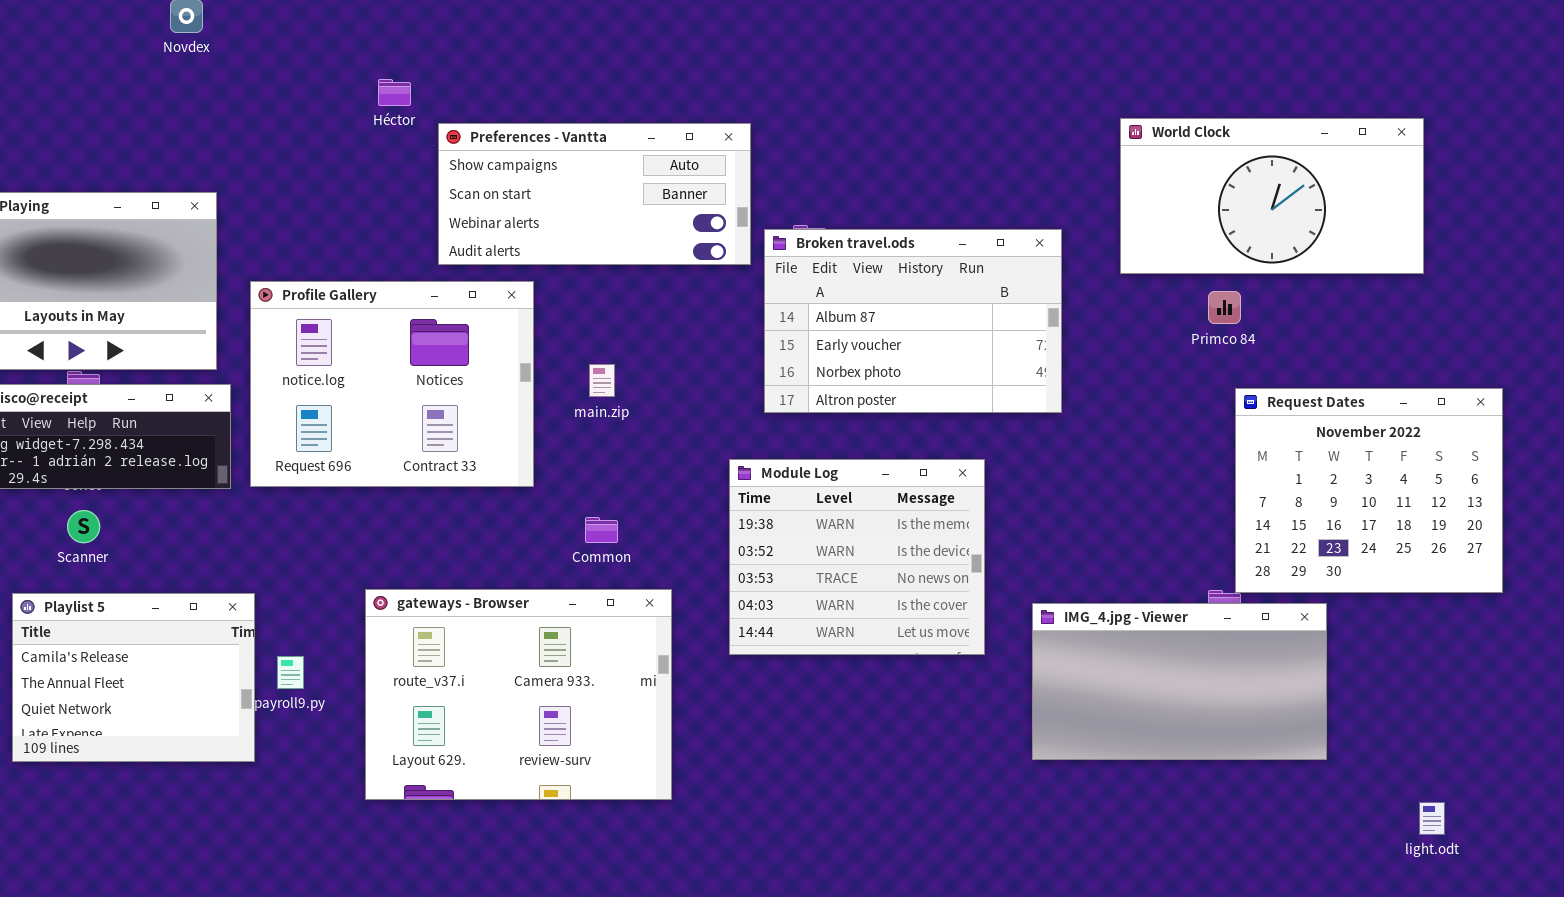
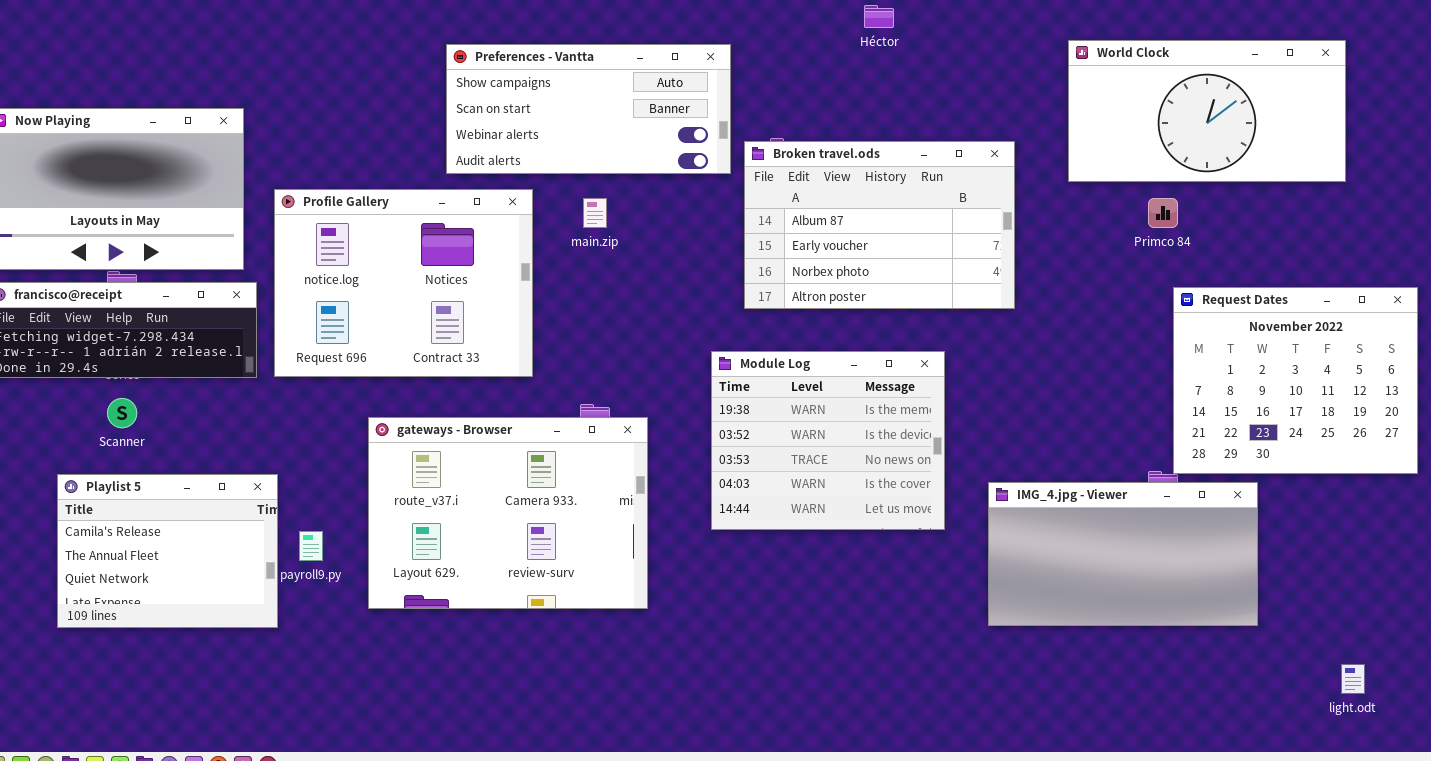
Héctor: [378,79,411,106] -> [864,5,894,28], moved
main.zip: [589,364,615,397] -> [583,198,607,228], moved
gateways - Browser: [365,589,672,800] -> [368,417,648,609], moved

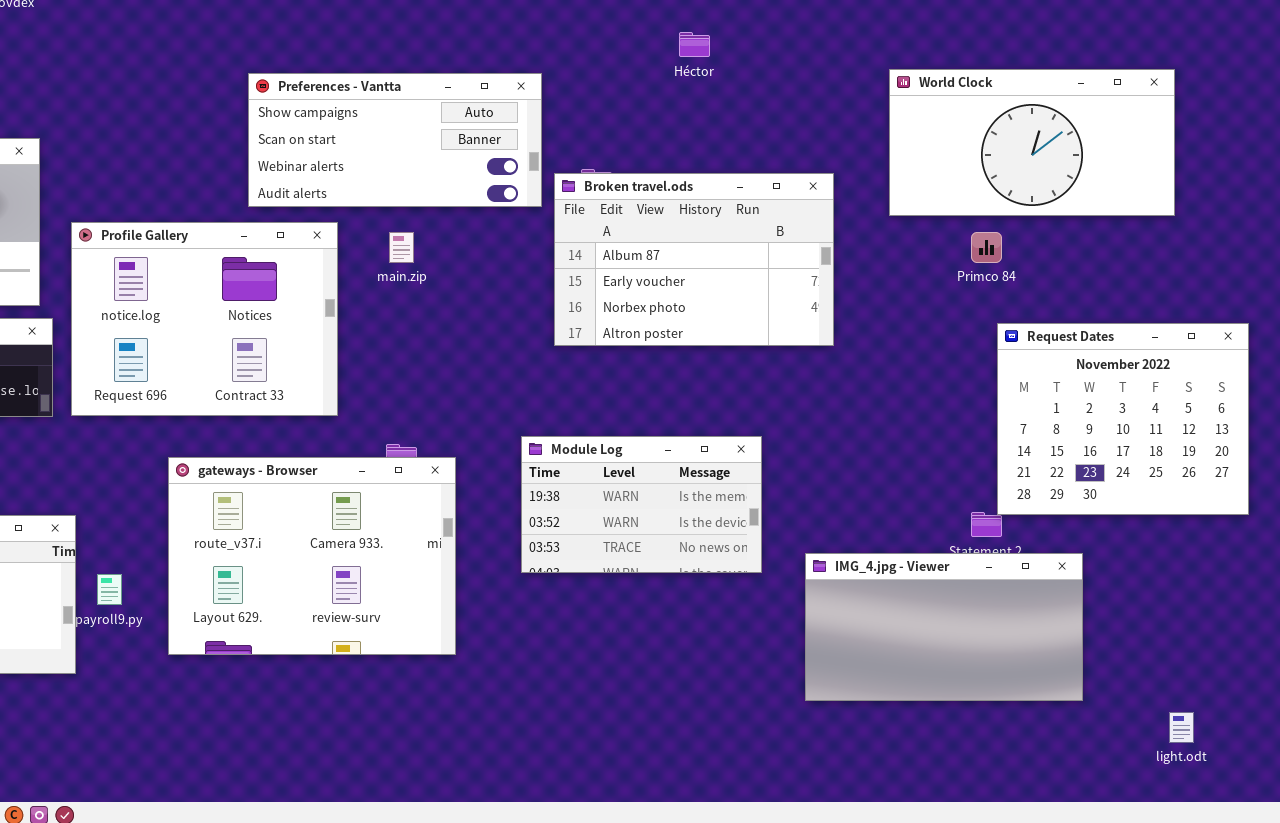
Module Log: [711,351,945,530] -> [521,436,762,573], resized
IMG_4.jpg - Viewer: [988,482,1258,626] -> [805,553,1083,701], moved

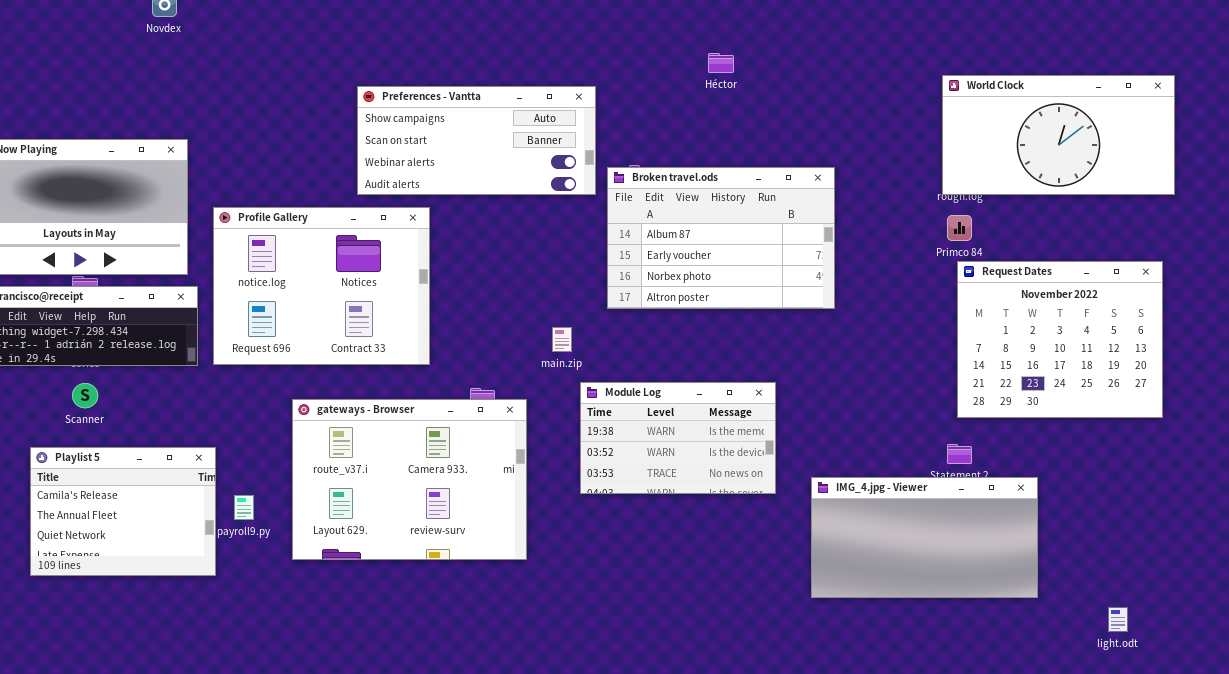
World Clock: [889,69,1175,216] -> [942,75,1175,195], moved
main.zip: [389,232,414,263] -> [552,327,572,352], moved
Request Dates: [997,323,1249,515] -> [957,261,1163,418], moved

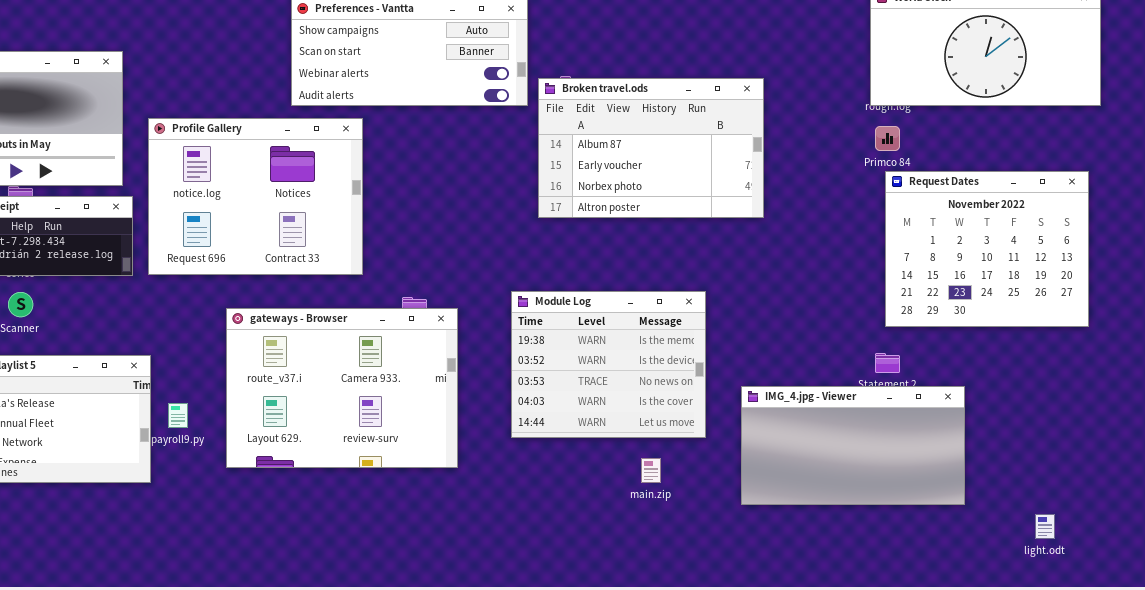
main.zip: [552,327,572,352] -> [641,458,661,483], moved
Module Log: [580,382,776,494] -> [511,291,706,438], resized

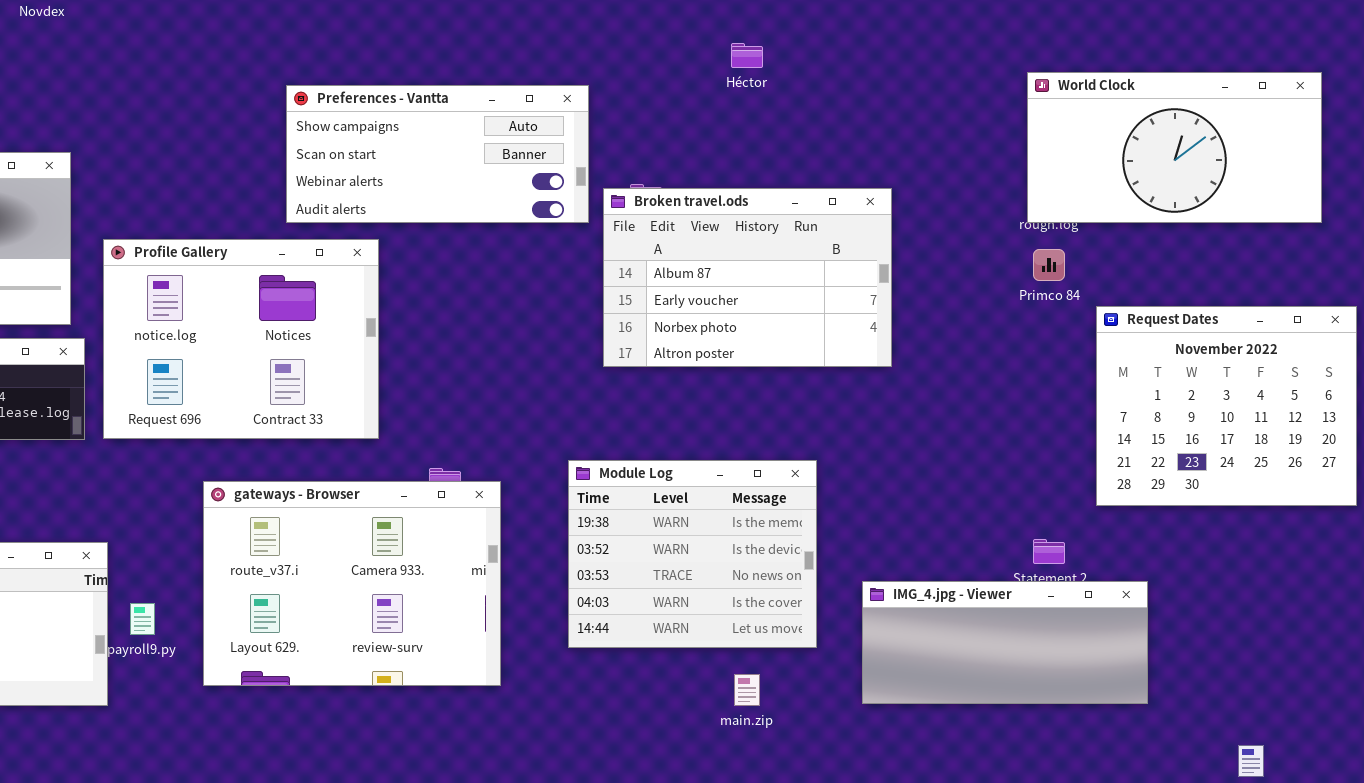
Request Dates: [885,171,1089,327] -> [1096,306,1357,506], moved
IMG_4.jpg - Viewer: [741,386,965,505] -> [862,581,1148,704], resized

